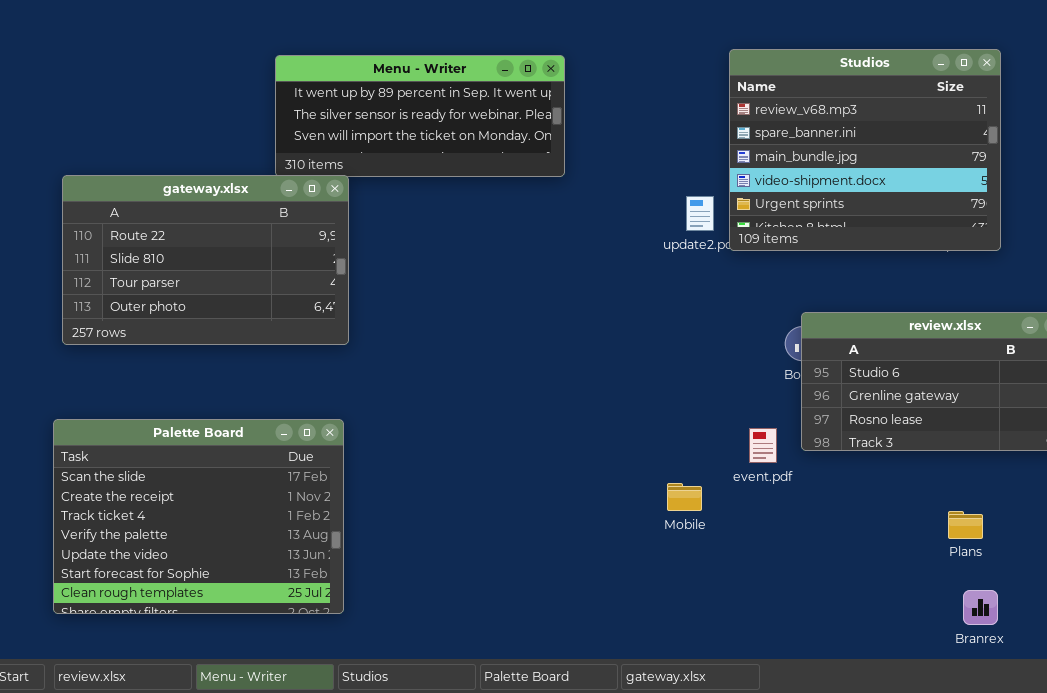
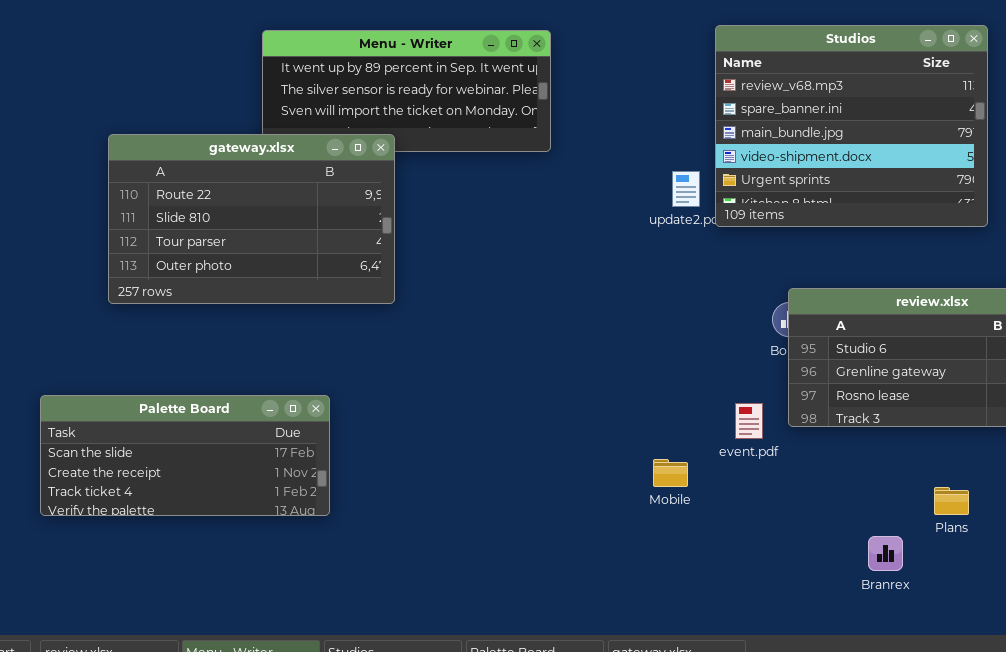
gateway.xlsx: [62,175,349,345] -> [108,134,395,304], moved
Palette Board: [53,419,344,614] -> [40,395,330,516], resized
Branrex: [963,590,998,625] -> [868,536,903,571], moved

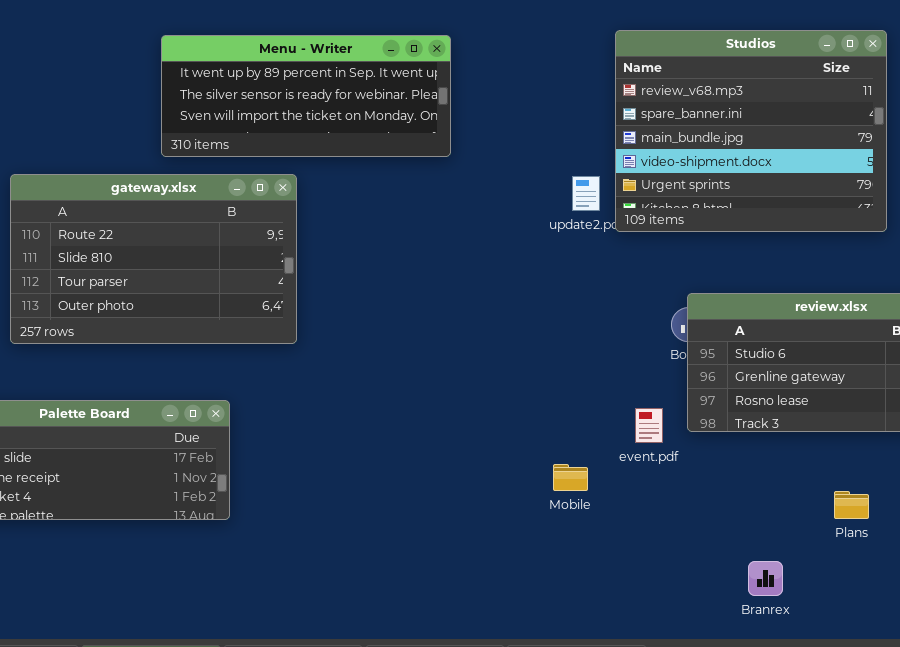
gateway.xlsx: [108,134,395,304] -> [10,174,297,344], moved
Branrex: [868,536,903,571] -> [748,561,783,596], moved

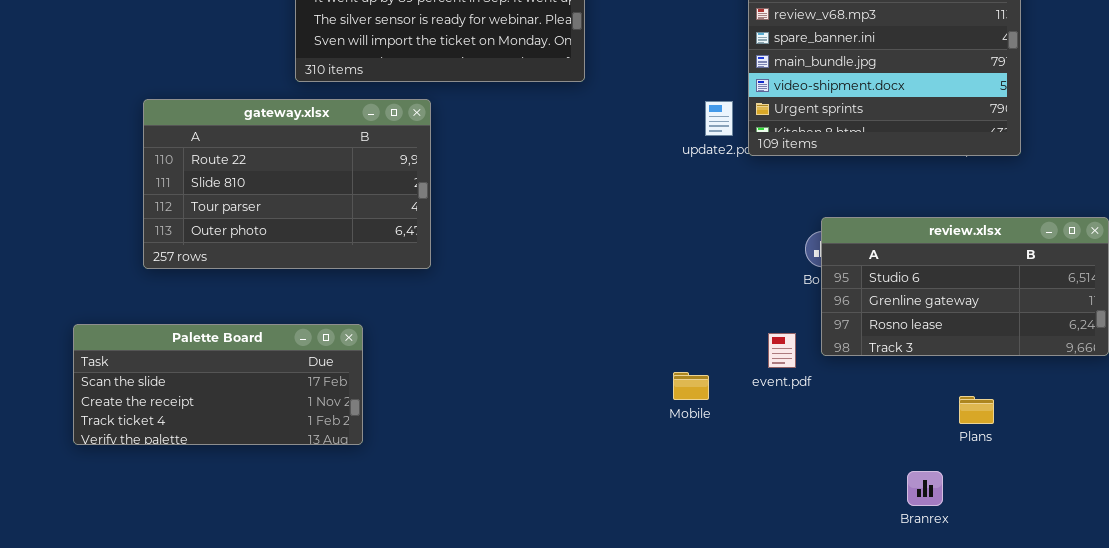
Mobile: [553,464,588,491] -> [673,372,709,400], moved
Plans: [834,491,869,519] -> [959,396,994,424], moved
Branrex: [748,561,783,596] -> [907,471,943,506], moved

